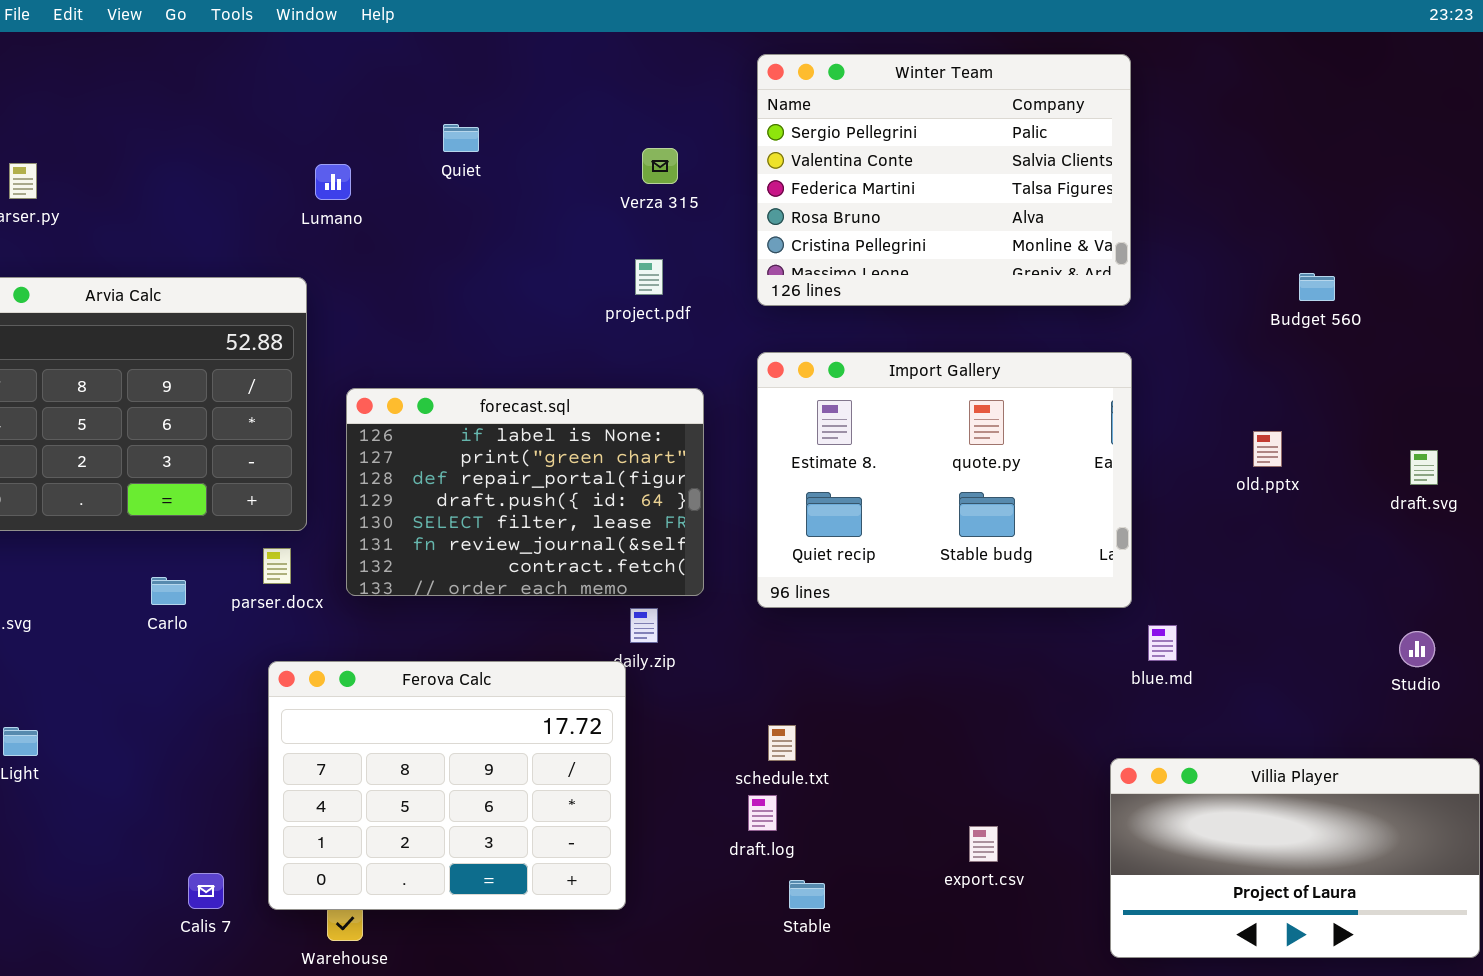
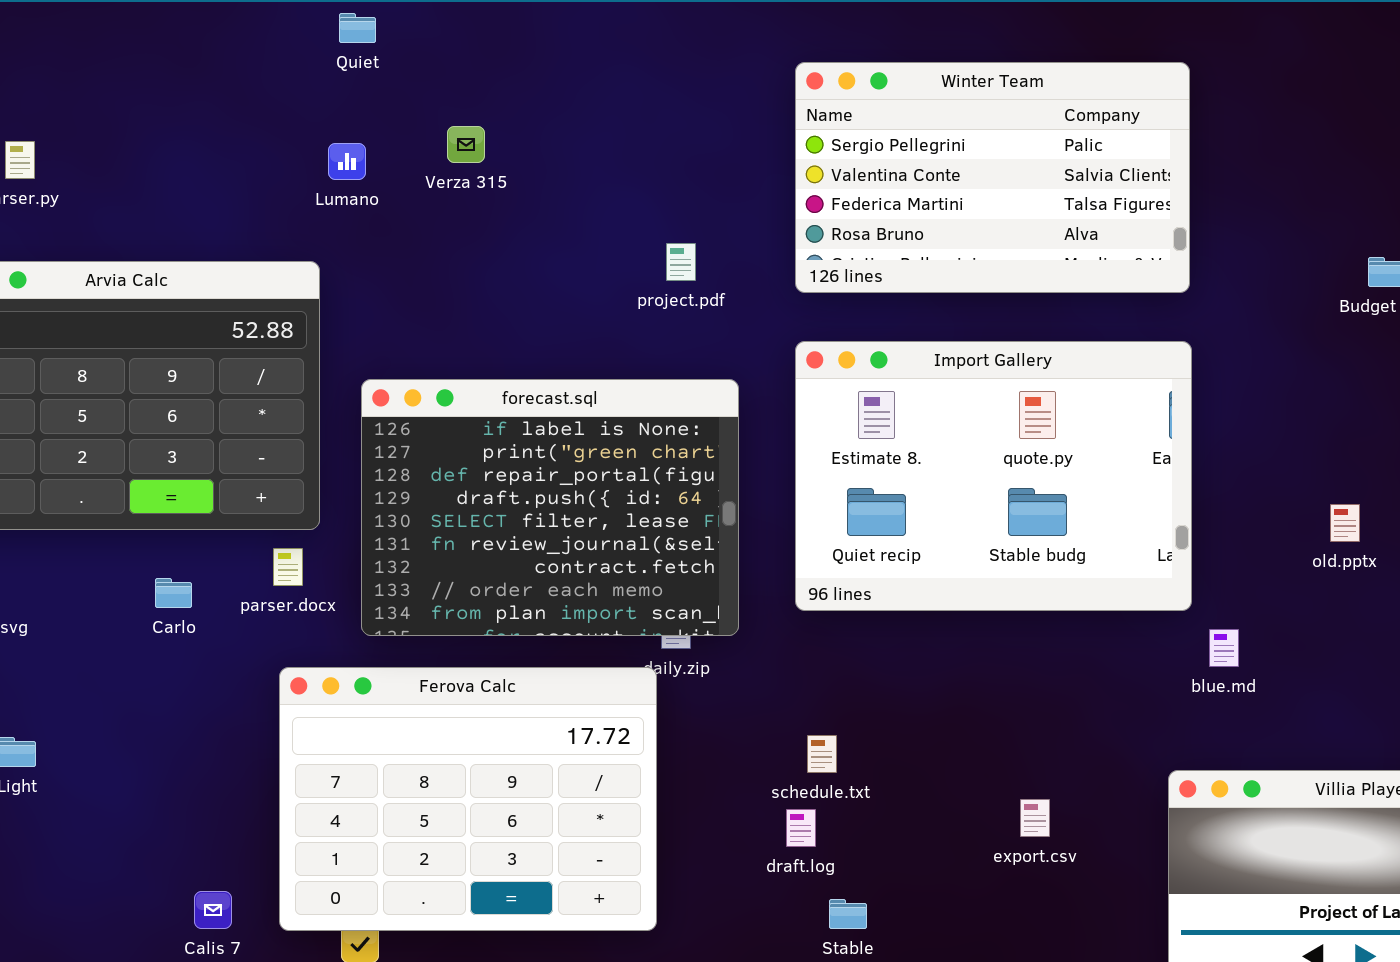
Winter Team: [757,54,1131,306] -> [795,62,1190,293], resized
Quiet: [443,124,479,152] -> [339,13,376,43], moved
Verza 315: [642,148,678,184] -> [447,126,485,163], moved
forecast.sql: [346,388,704,596] -> [361,379,739,636], resized
old.pptx: [1253,431,1282,467] -> [1330,504,1360,542], moved
export.csv: [969,826,998,862] -> [1020,799,1050,837], moved

